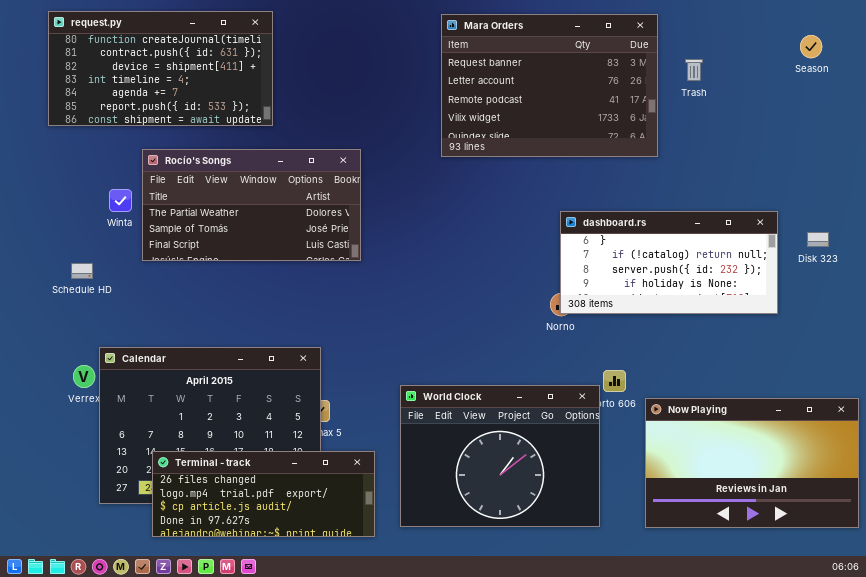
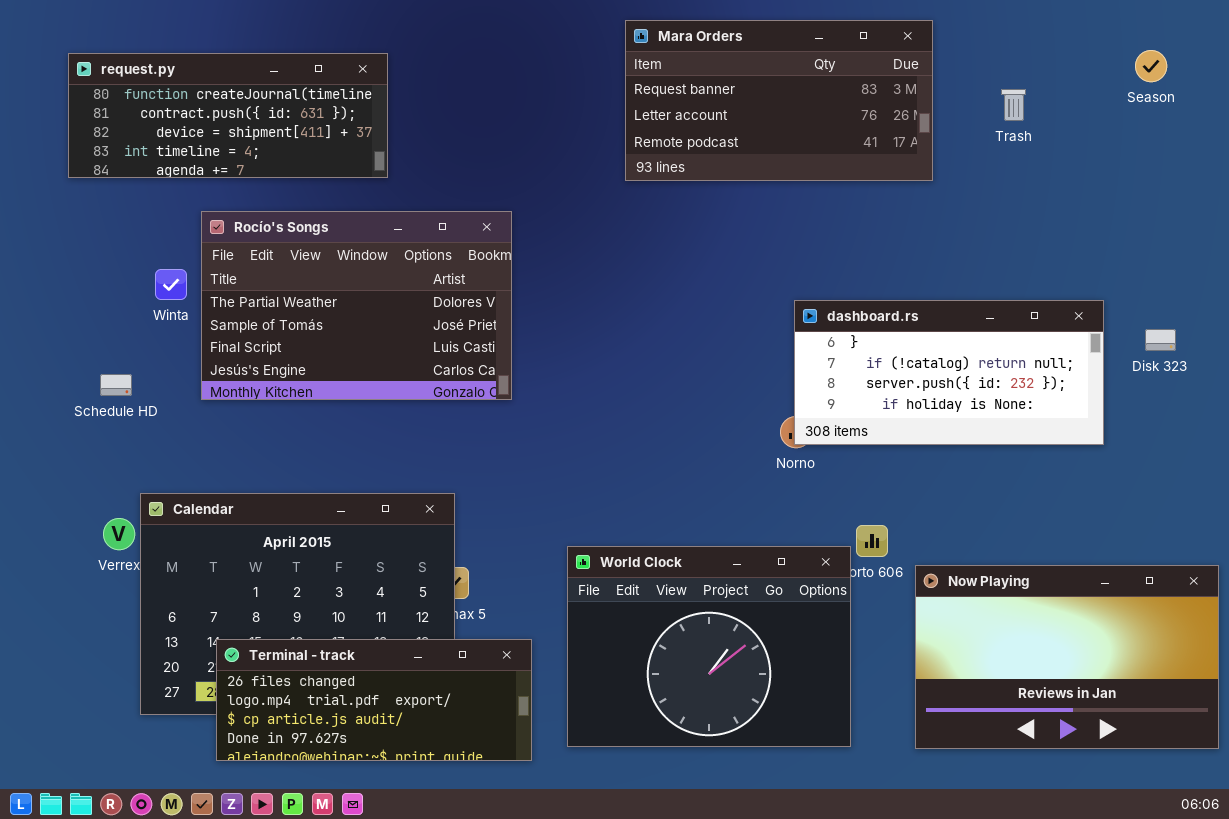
request.py: [48,11,273,126] -> [68,53,388,178], resized
Mara Orders: [441,14,658,157] -> [625,20,933,181], resized
Trash: [685,59,703,81] -> [1001,89,1026,121], moved
Rocío's Songs: [142,149,361,261] -> [201,211,512,400], resized

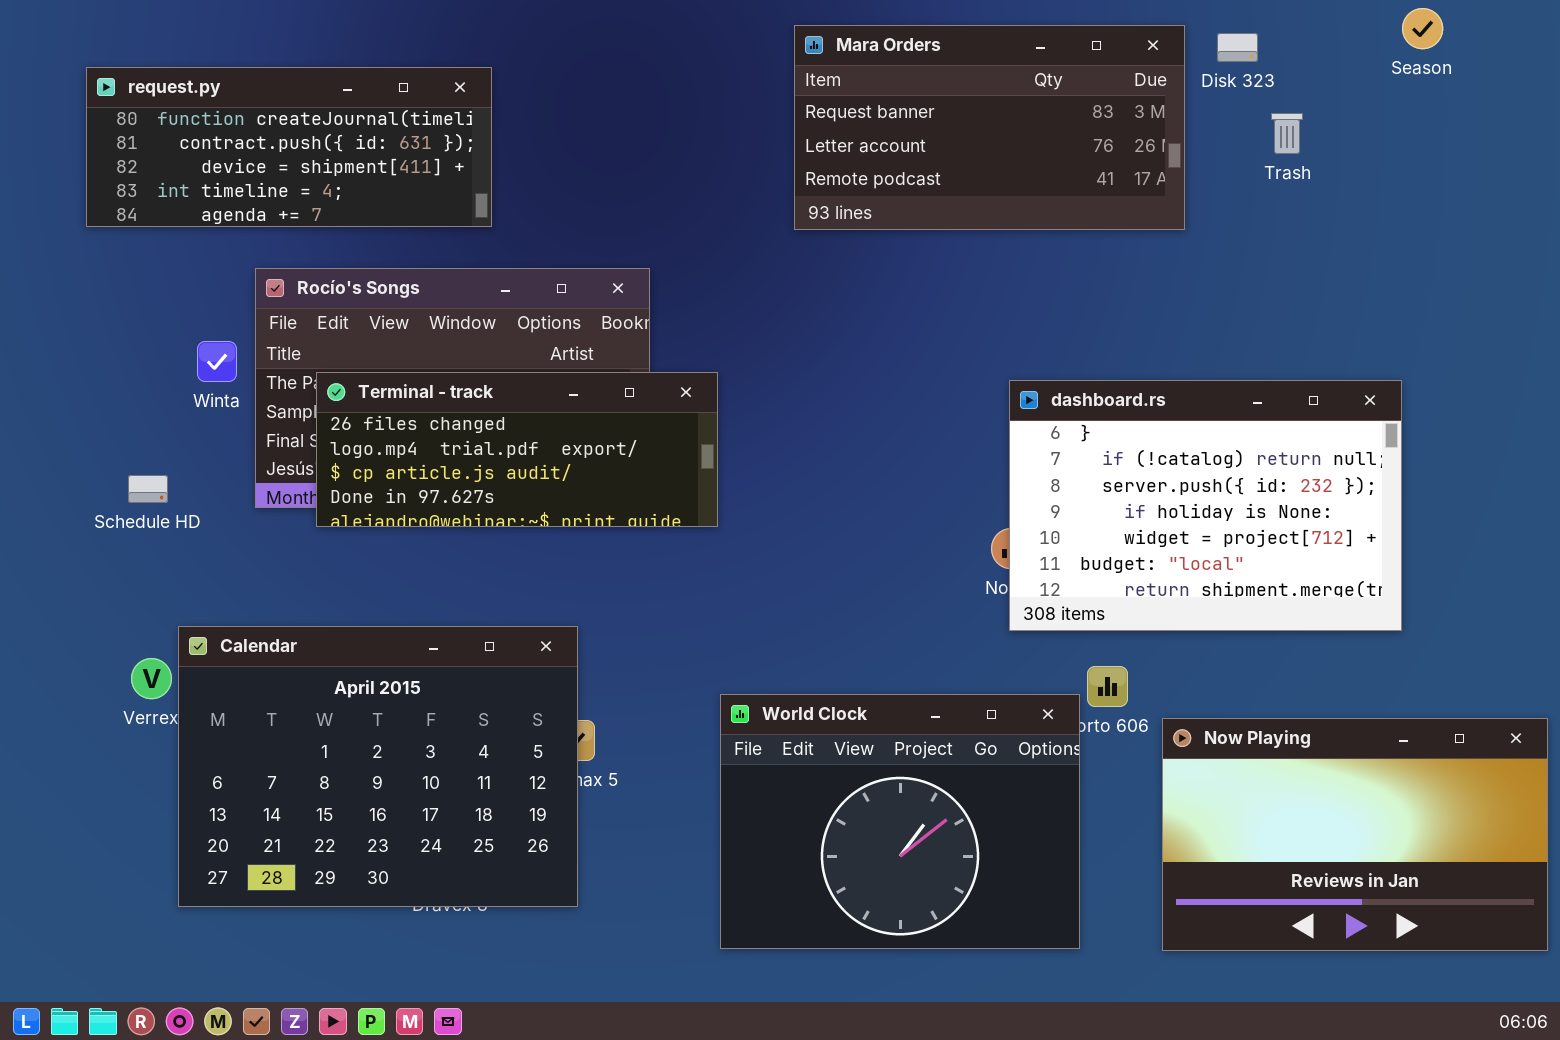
Season: [1135,50,1167,82] -> [1402,8,1443,49], moved
dashboard.rs: [794,300,1104,445] -> [1009,380,1402,631], resized
Disk 323: [1145,329,1176,351] -> [1217,33,1258,62], moved
Terminal - track: [216,639,532,761] -> [316,372,718,527], moved

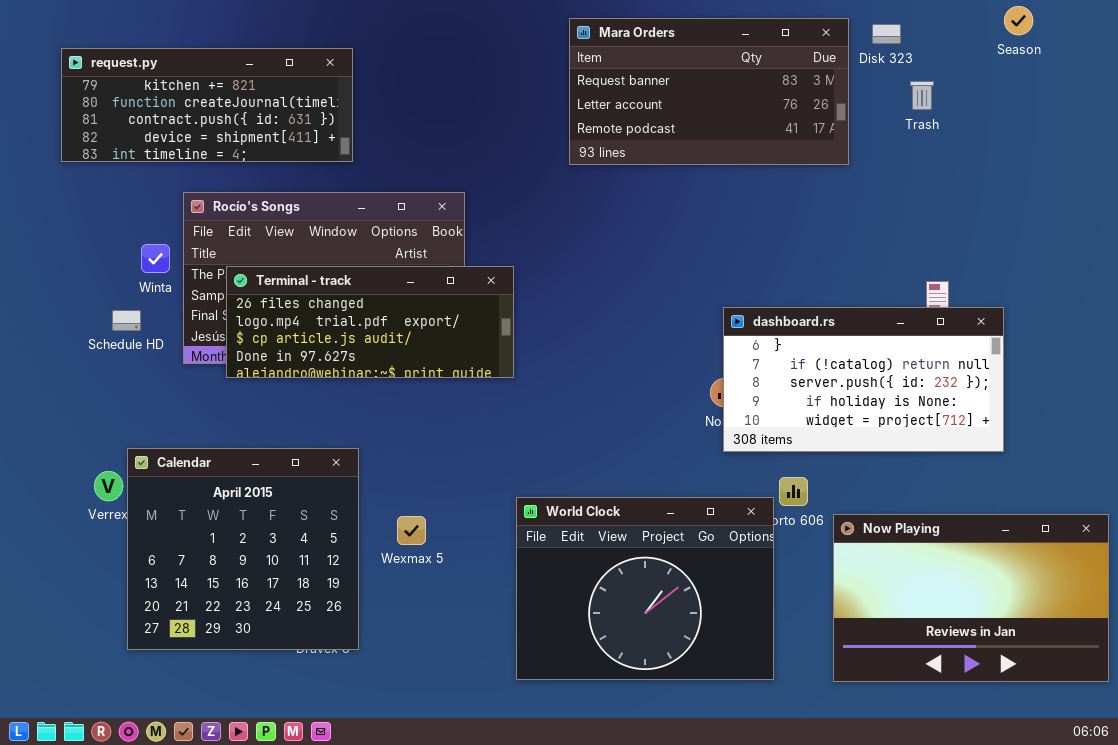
request.py: [86,67,492,227] -> [61,48,353,162], scrolled up 1 row
dashboard.rs: [1009,380,1402,631] -> [723,307,1004,452], resized
Schedule HD: [128,475,168,503] -> [112,310,141,331], moved
Calendar: [178,626,578,907] -> [127,448,359,650], resized

